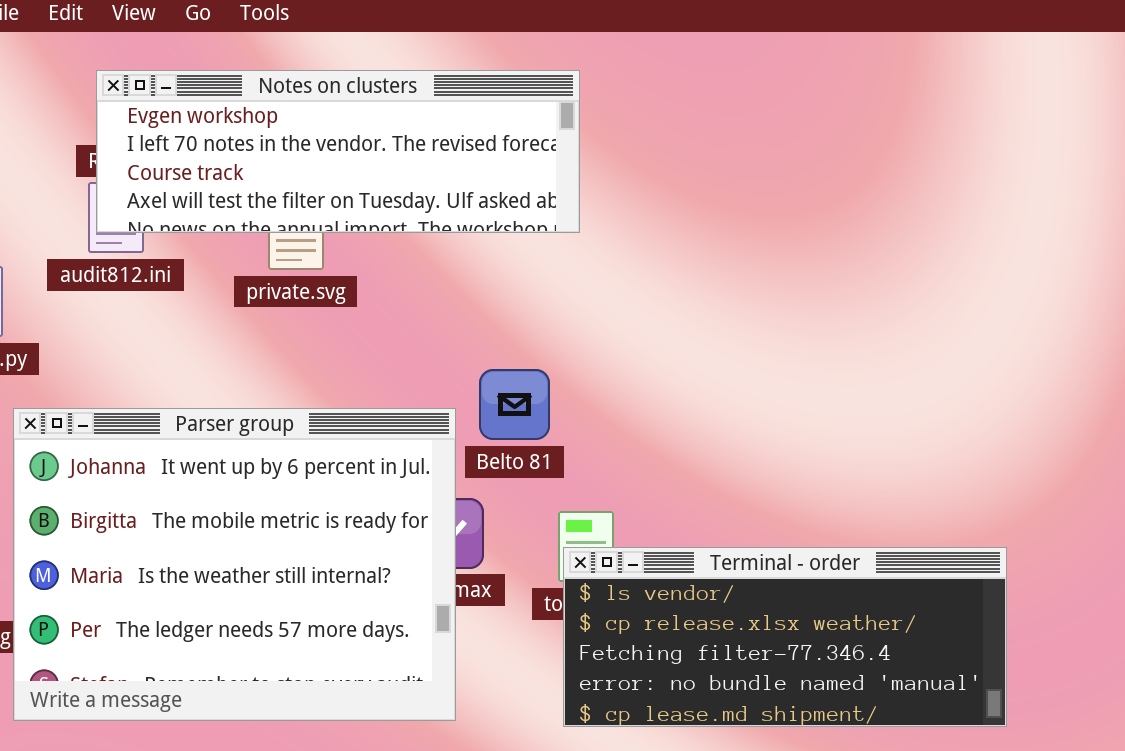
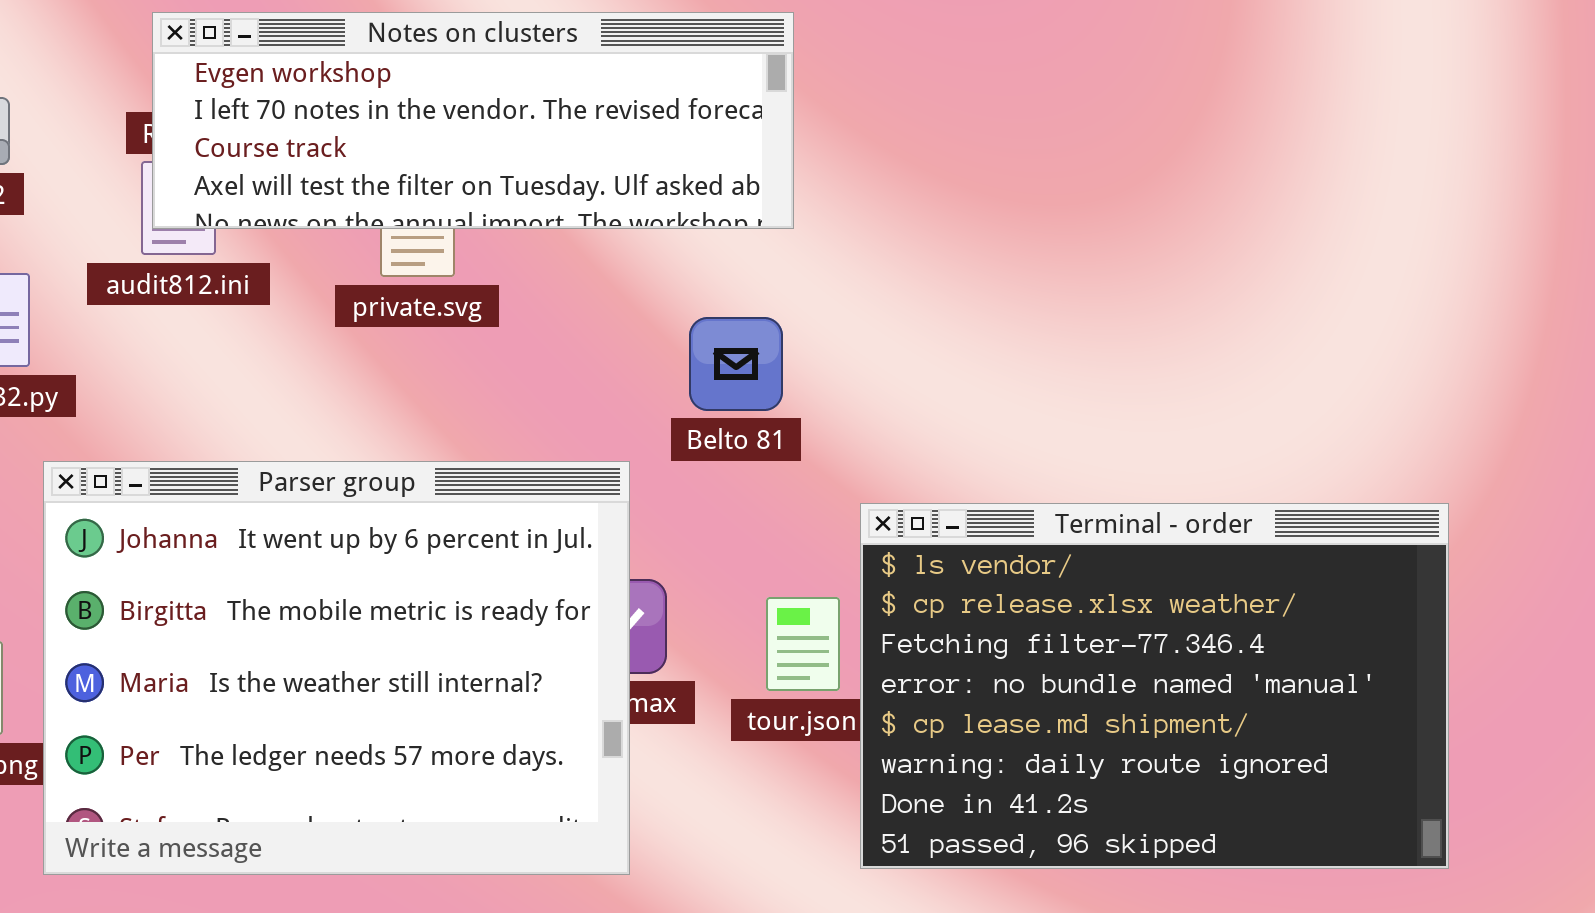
Belto 81: [479,369,550,440] -> [689,317,783,411], moved
Terminal - order: [563,547,1007,727] -> [860,503,1449,869], moved, resized

